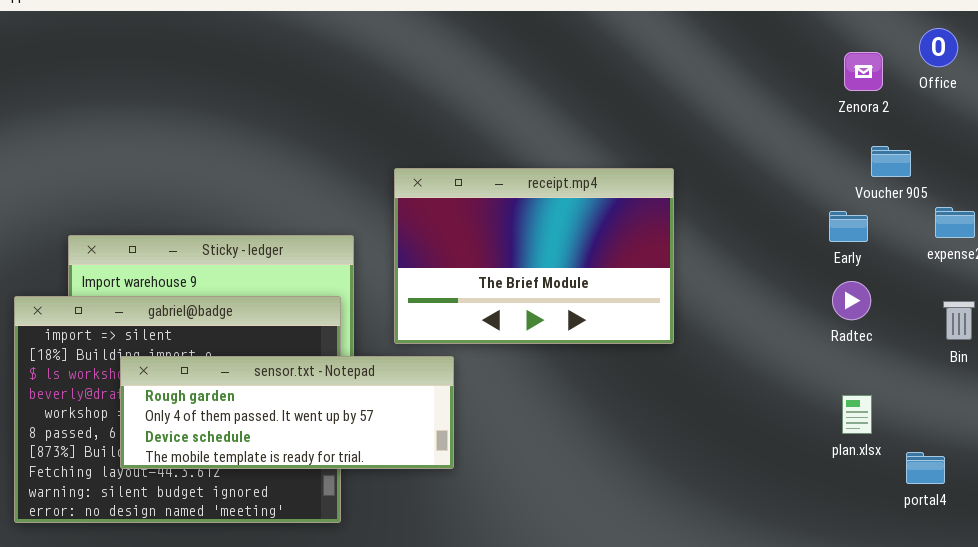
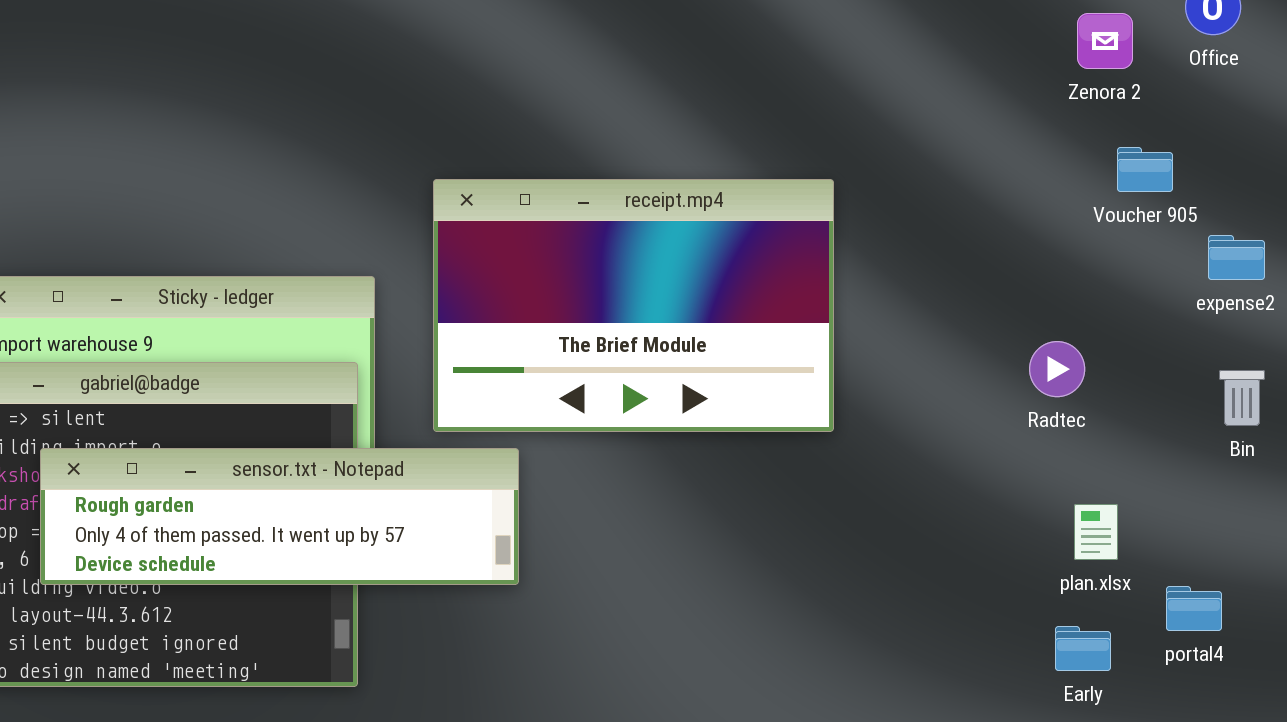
Early: [829,211,868,242] -> [1055,626,1111,671], moved
Radtec: [832,281,871,320] -> [1029,341,1085,397], moved
sensor.txt - Notepad: [120,356,454,469] -> [40,448,519,585], resized

